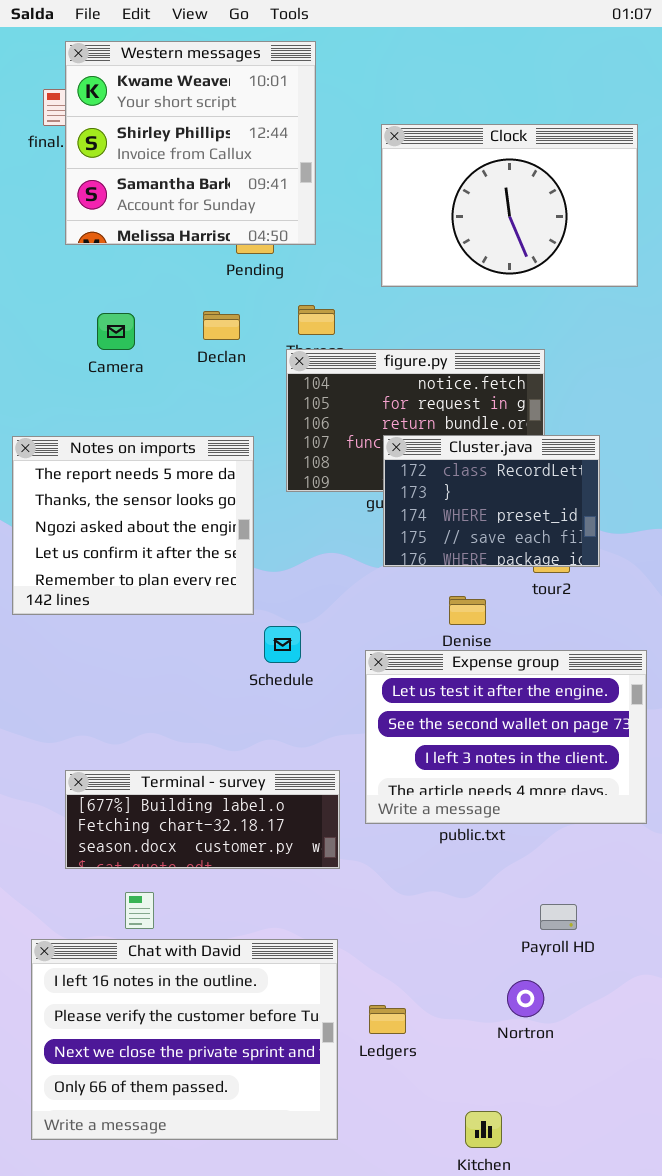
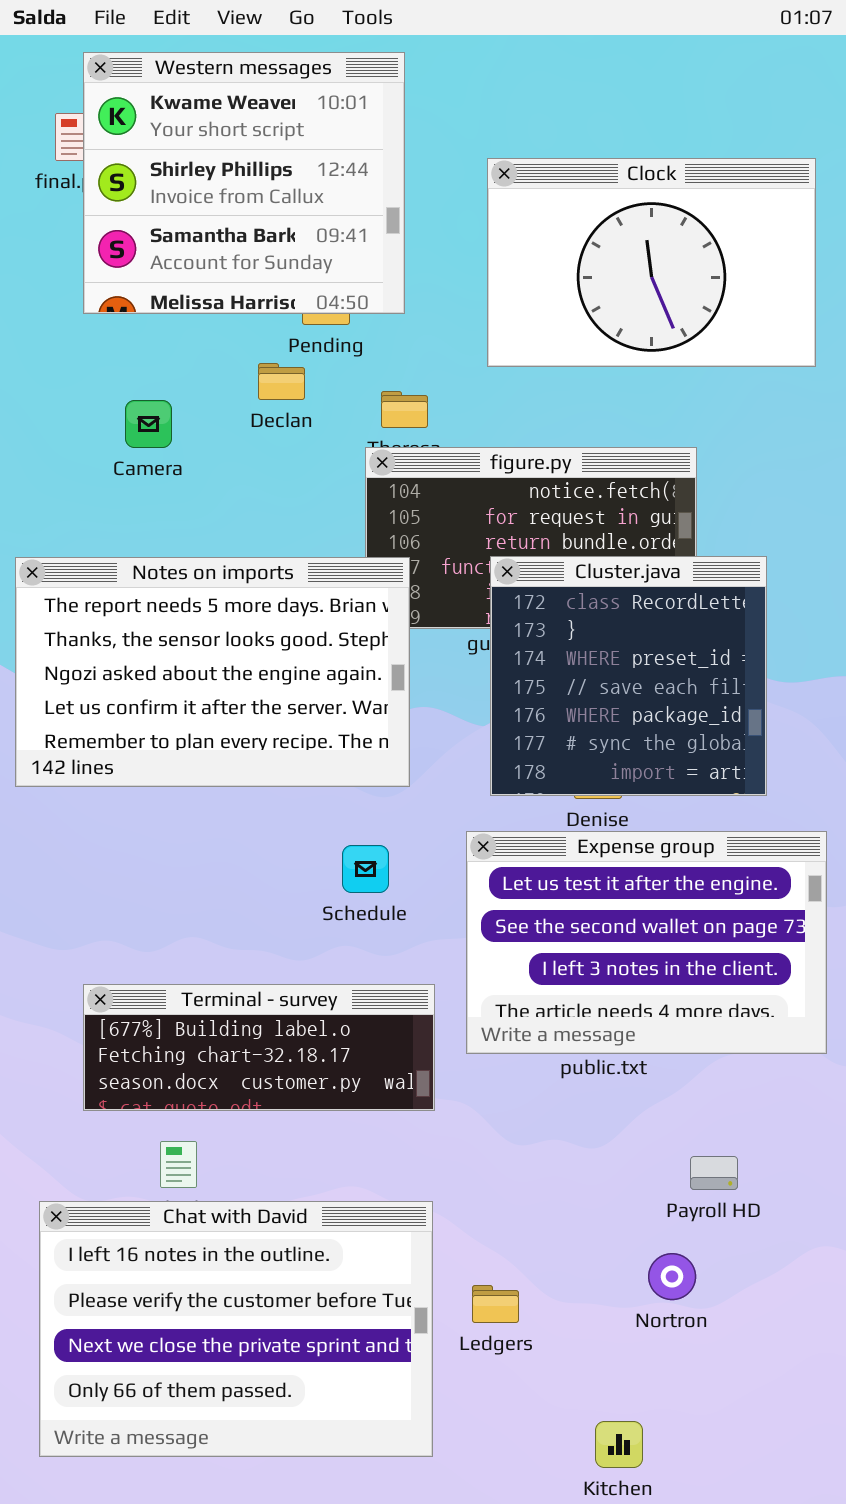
Declan: [203,311,240,340] -> [258,363,305,400], moved
Cluster.java: [383,435,600,567] -> [490,556,767,796], resized
Notes on imports: [12,436,254,615] -> [15,557,410,787], resized
Schedule: [264,626,301,663] -> [342,845,389,893], moved

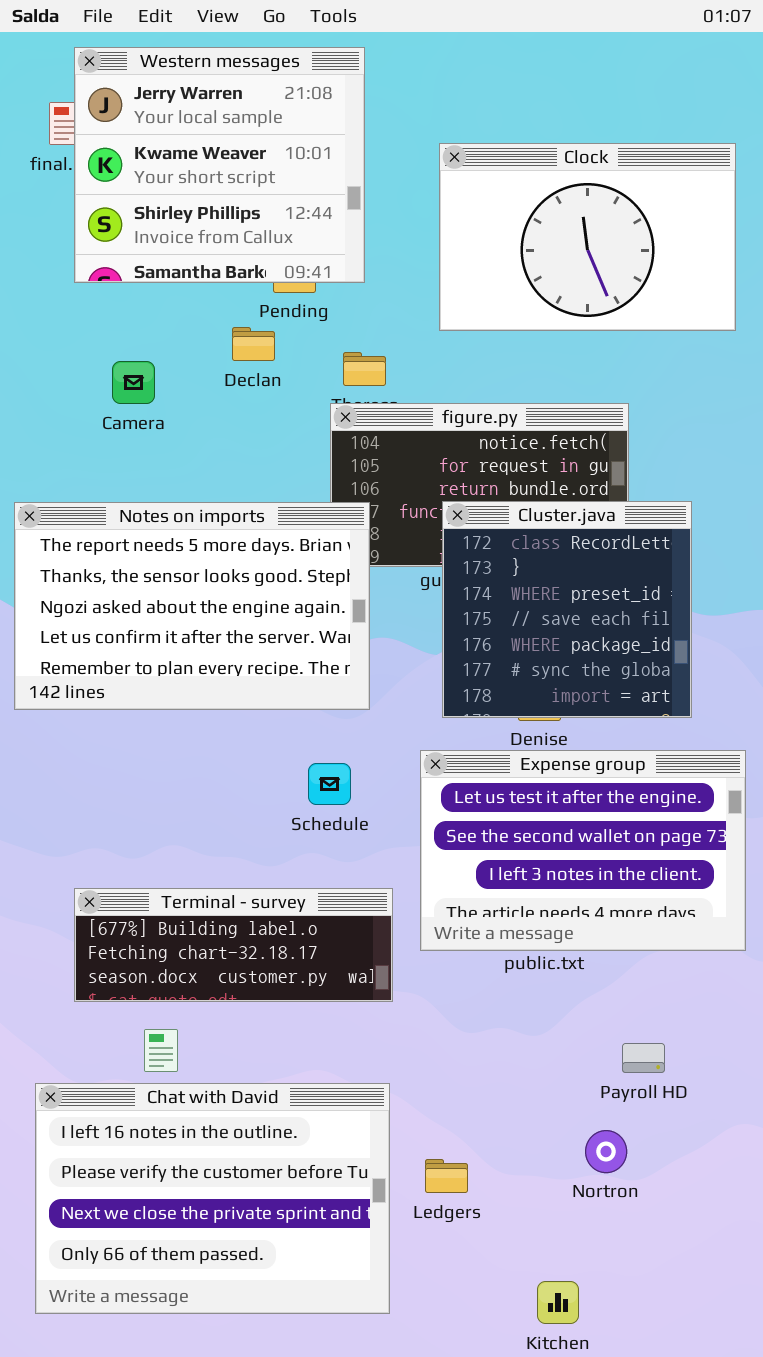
Western messages: [83,52,405,314] -> [74,47,365,283], scrolled up 1 row

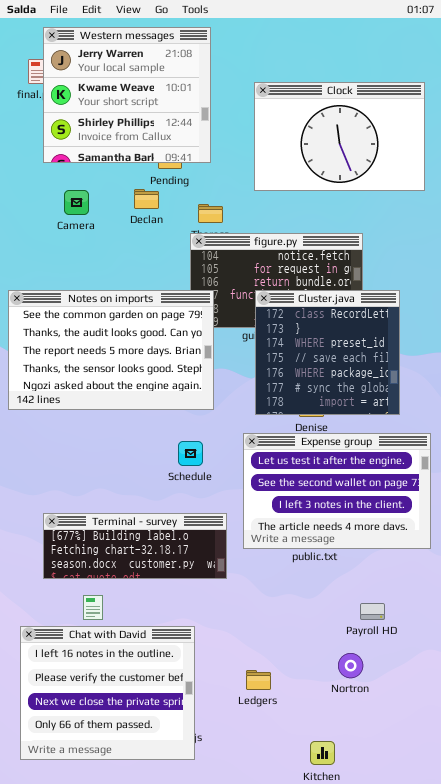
Camera: [112,361,155,404] -> [64,190,89,215], moved
Notes on imports: [14,502,370,710] -> [8,290,214,410], scrolled up 2 rows
Chat with David: [35,1083,390,1314] -> [20,626,195,760], resized

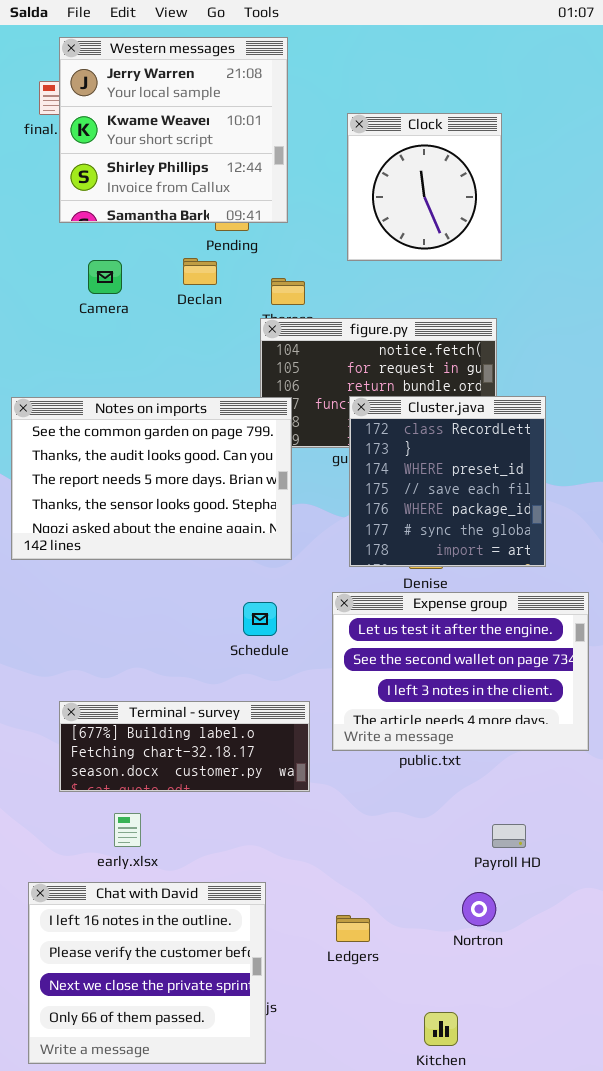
Clock: [254,82,425,191] -> [347,113,502,261], resized
Chat with David: [20,626,195,760] -> [28,882,266,1064], moved

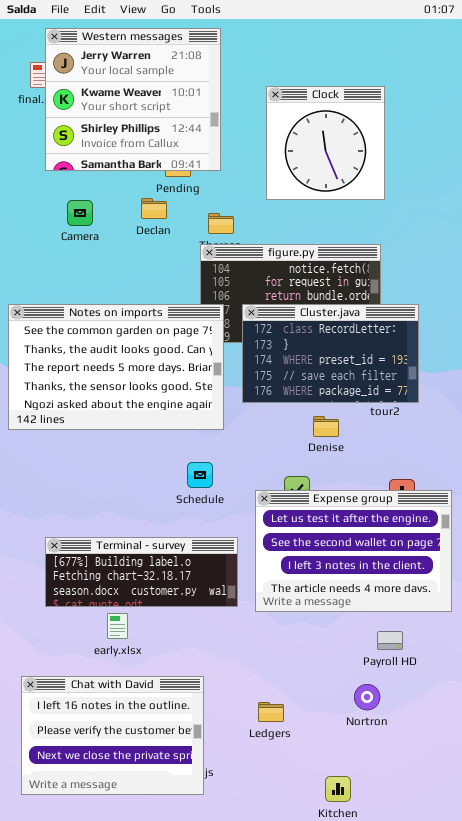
Cluster.java: [349,396,546,567] -> [242,304,419,403], resized
Expense group: [332,592,589,751] -> [255,490,452,612], moved
early.xlsx: [114,813,141,847] -> [107,613,128,639], moved
Chat with David: [28,882,266,1064] -> [21,676,204,795], resized

